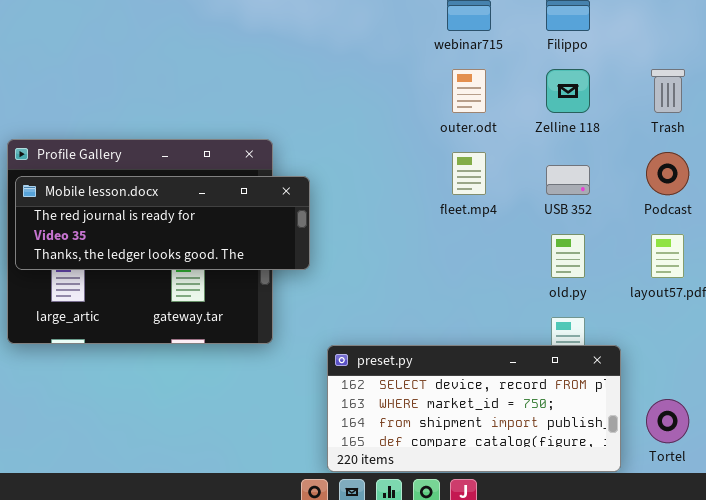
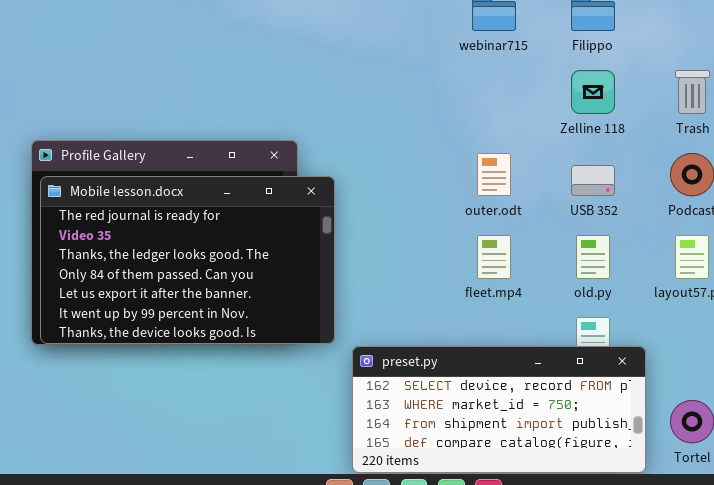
outer.odt: [452,69,486,113] -> [477,153,511,196], moved
fleet.mp4: [452,152,486,195] -> [477,235,511,279], moved
Mobile lesson.docx: [15,176,310,270] -> [40,176,335,344], resized

